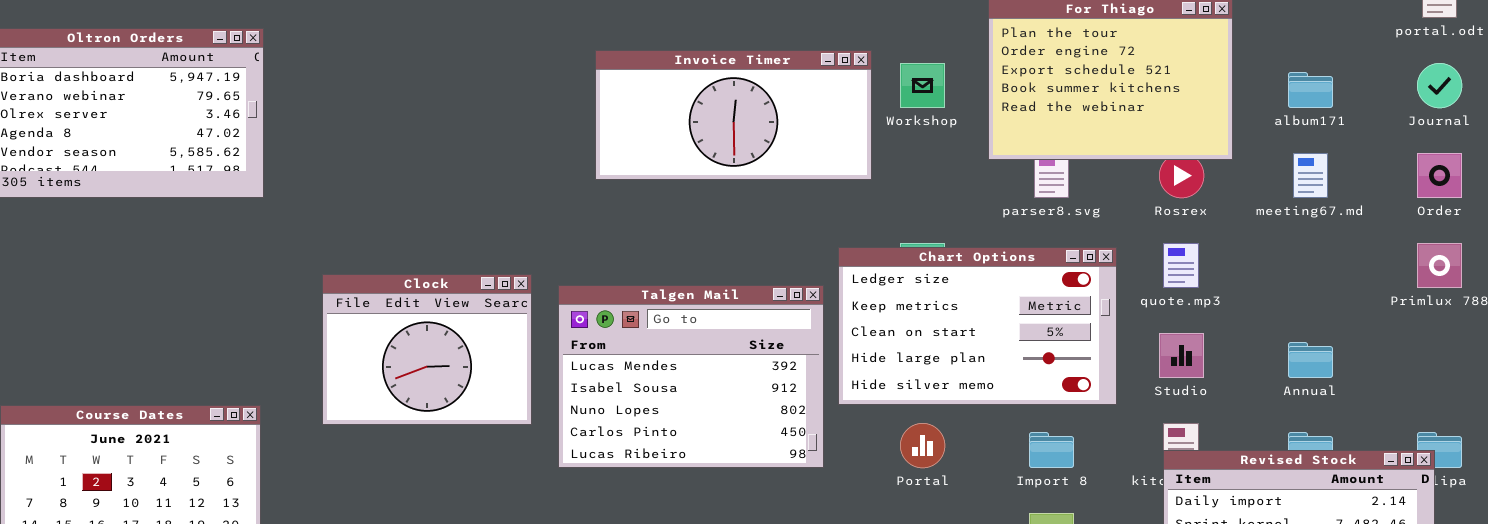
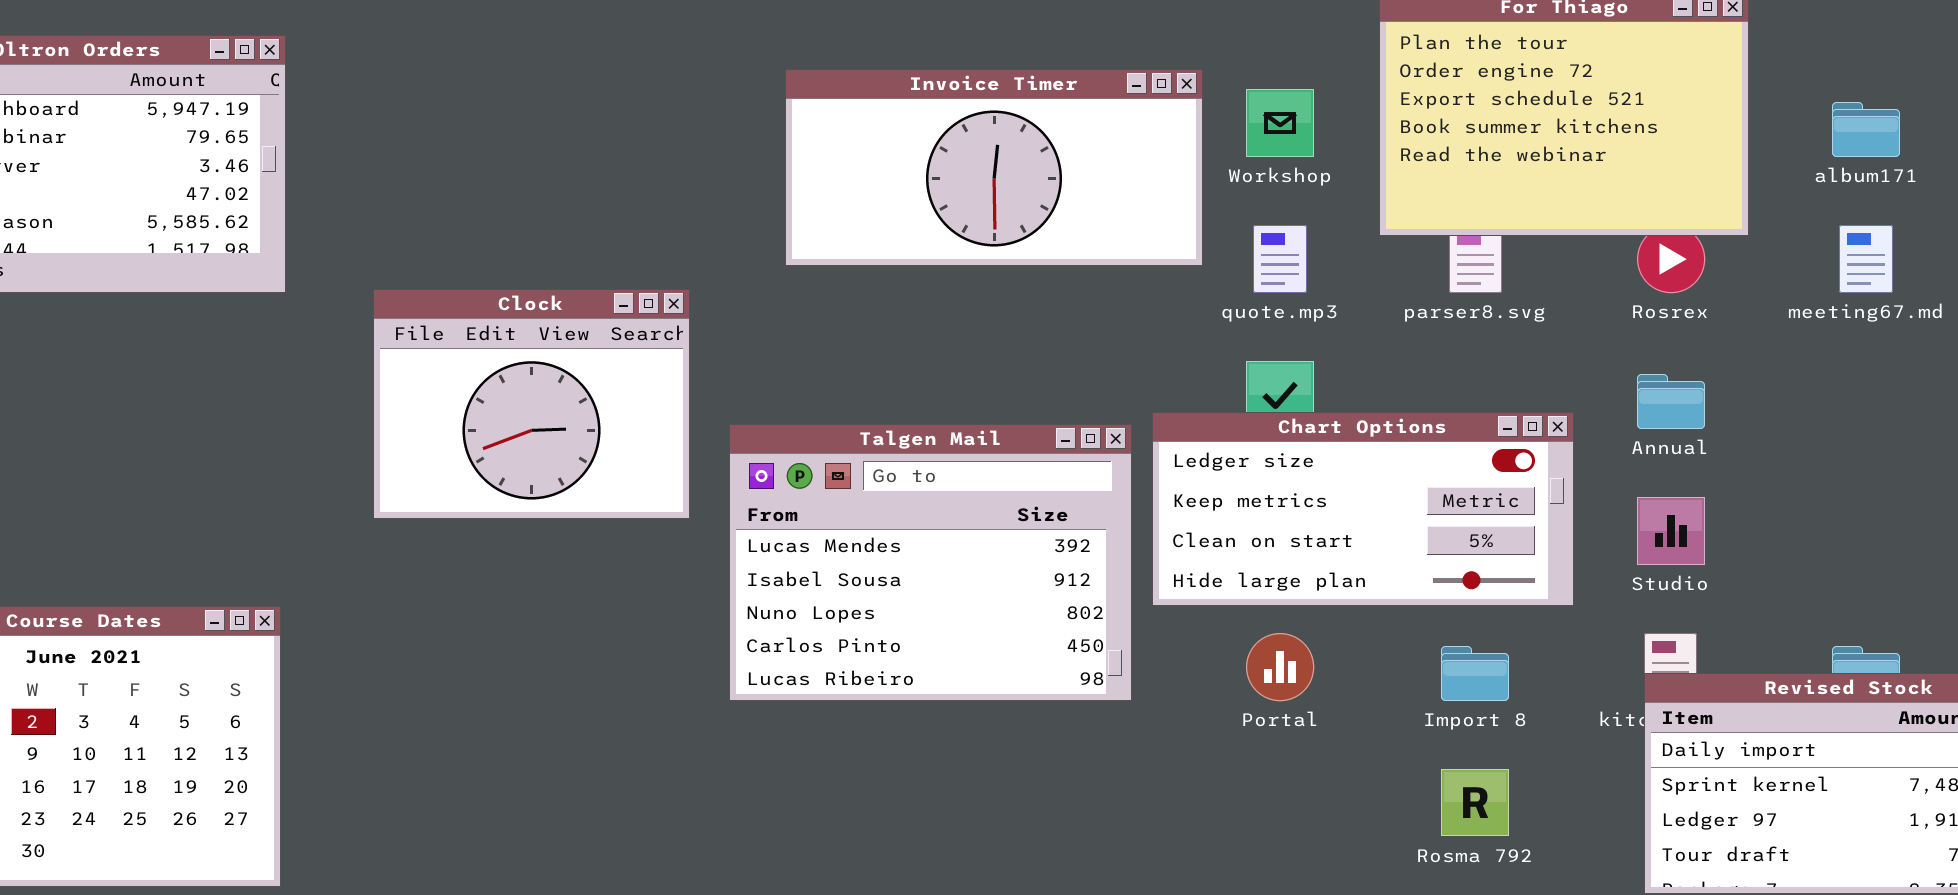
quote.mp3: [1163,243,1199,288] -> [1253,225,1307,293], moved
Chart Options: [838,247,1117,405] -> [1152,412,1574,606], resized
Clock: [322,274,532,425] -> [373,289,690,519], moved
Annual: [1288,342,1333,378] -> [1637,374,1705,429], moved

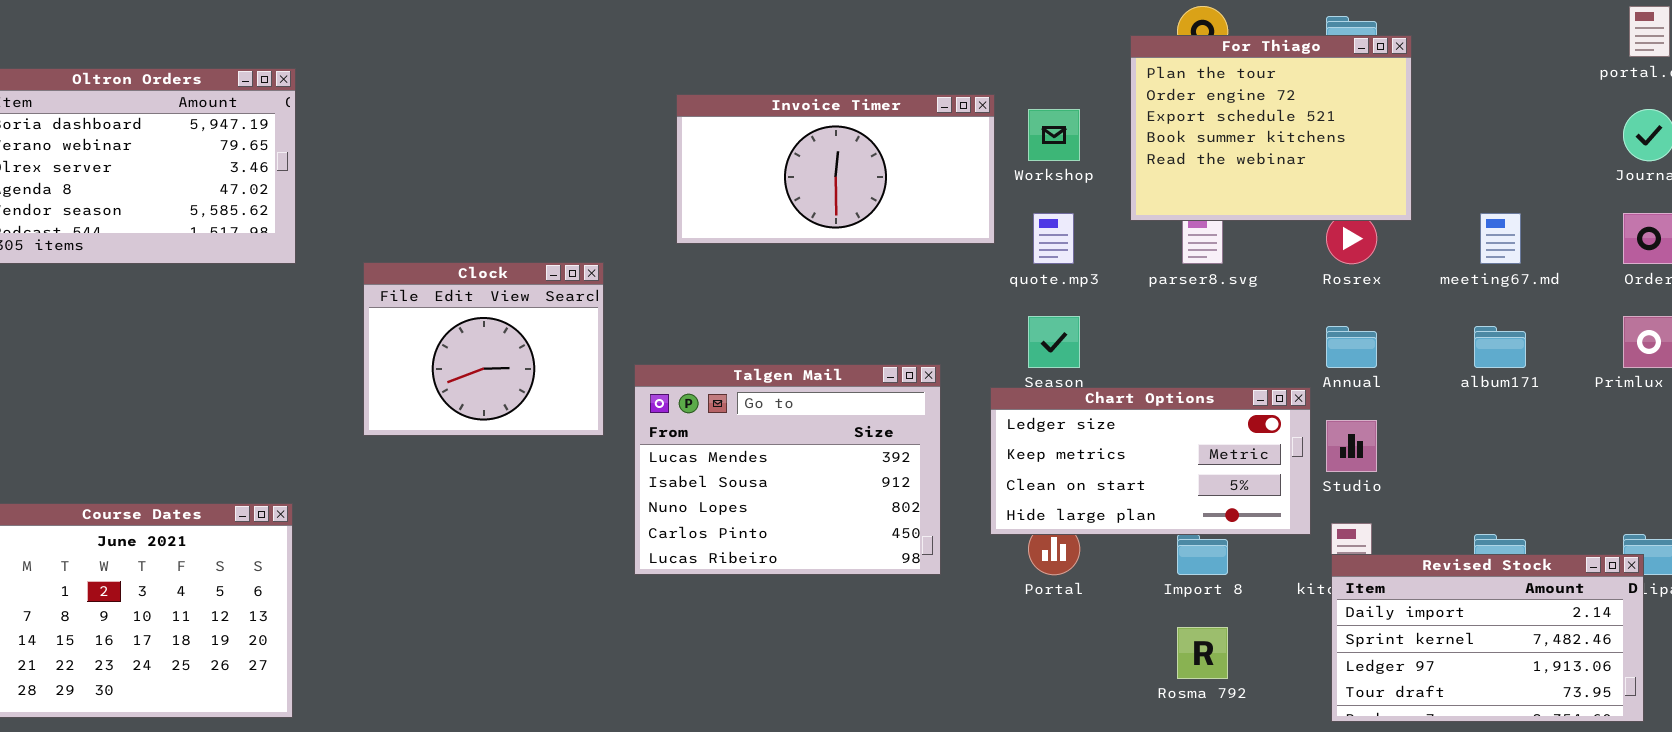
album171: [1832,102,1900,157] -> [1474,326,1526,368], moved
Chart Options: [1152,412,1574,606] -> [990,387,1311,535], moved

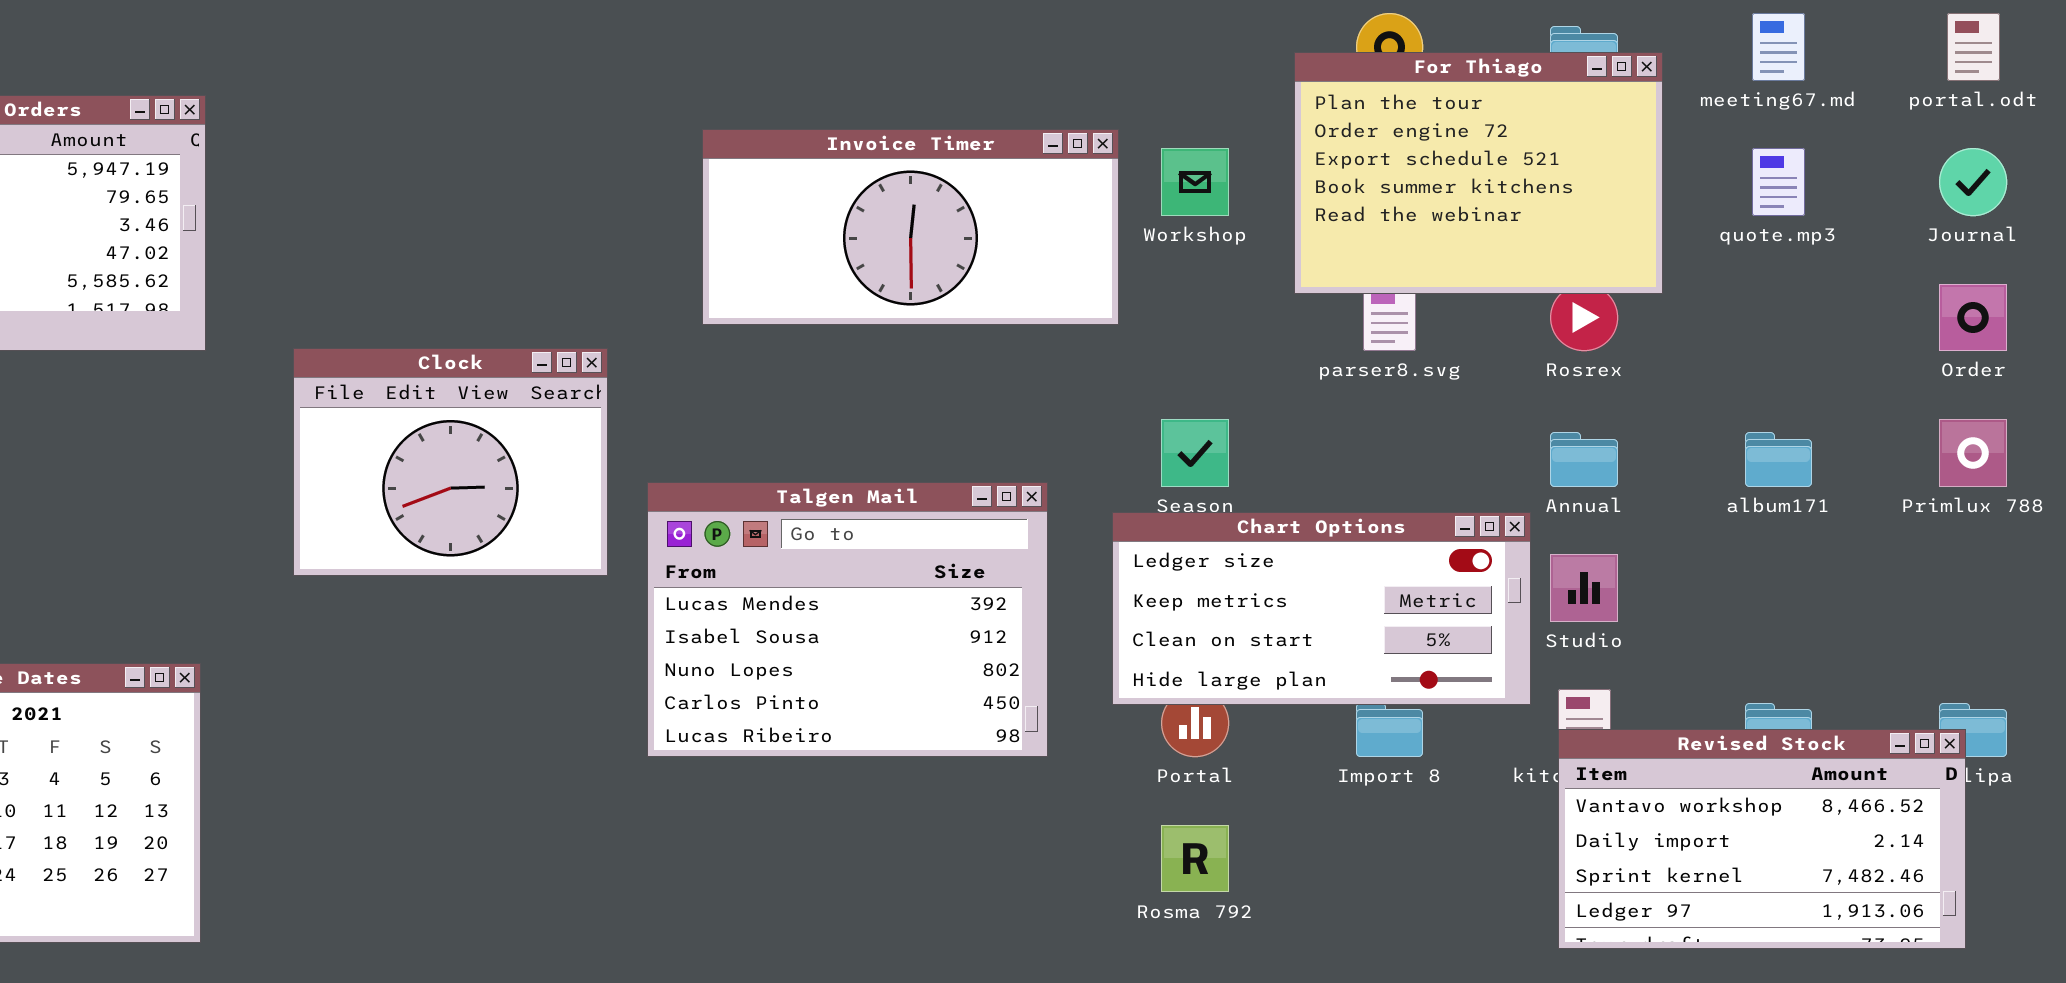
quote.mp3: [1033,213,1074,264] -> [1752,148,1805,216], moved
meeting67.md: [1480,213,1521,264] -> [1752,13,1805,81], moved
Revised Stock: [1331,554,1644,722] -> [1558,729,1966,949], scrolled up 1 row
Rosma 792: [1177,627,1228,679] -> [1161,825,1229,892], moved

